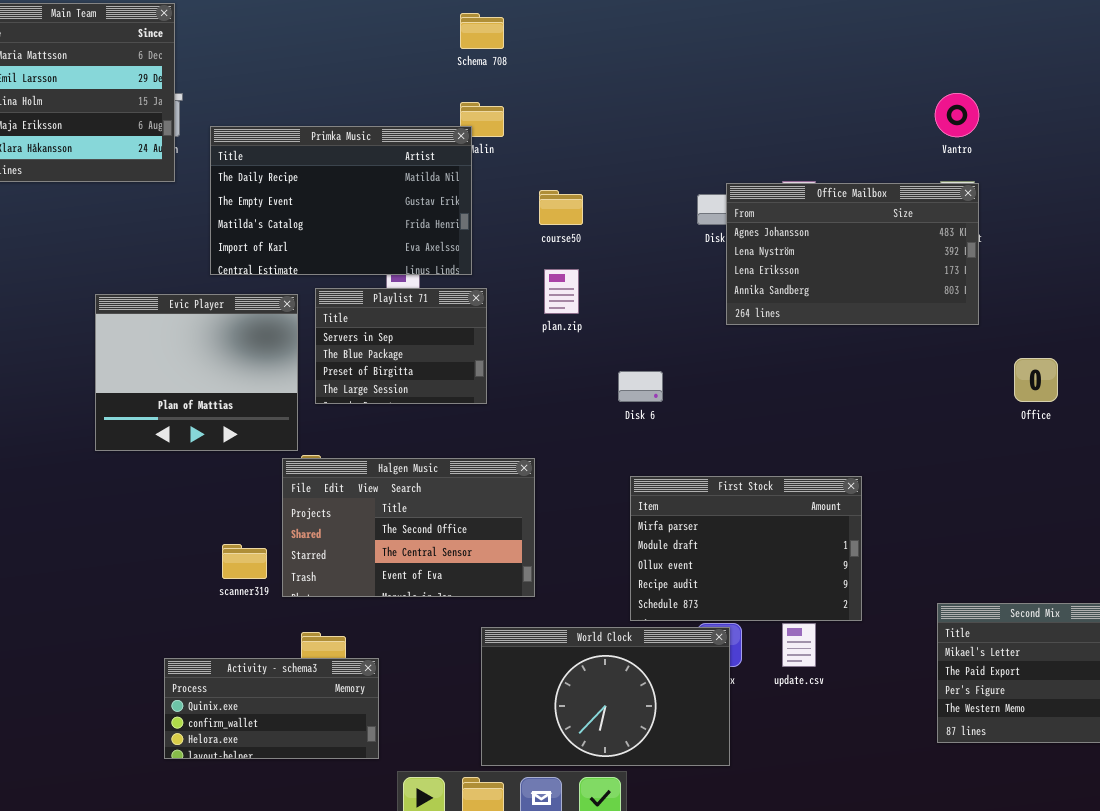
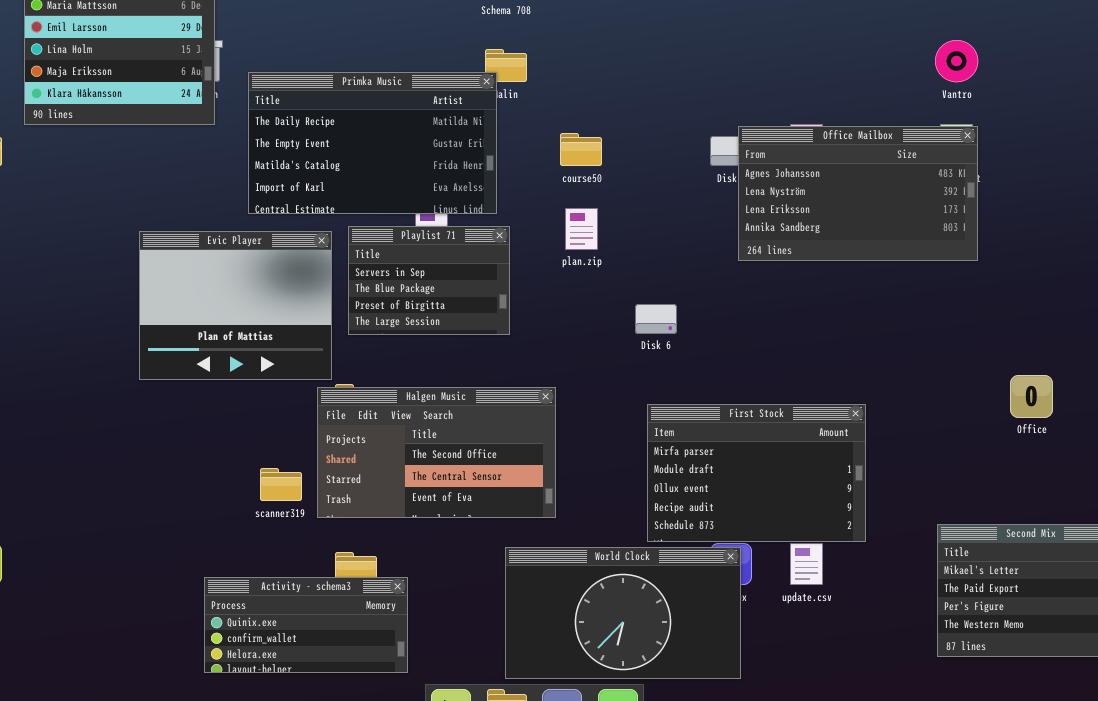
Office: [1014,358,1058,402] -> [1010,375,1053,418], moved

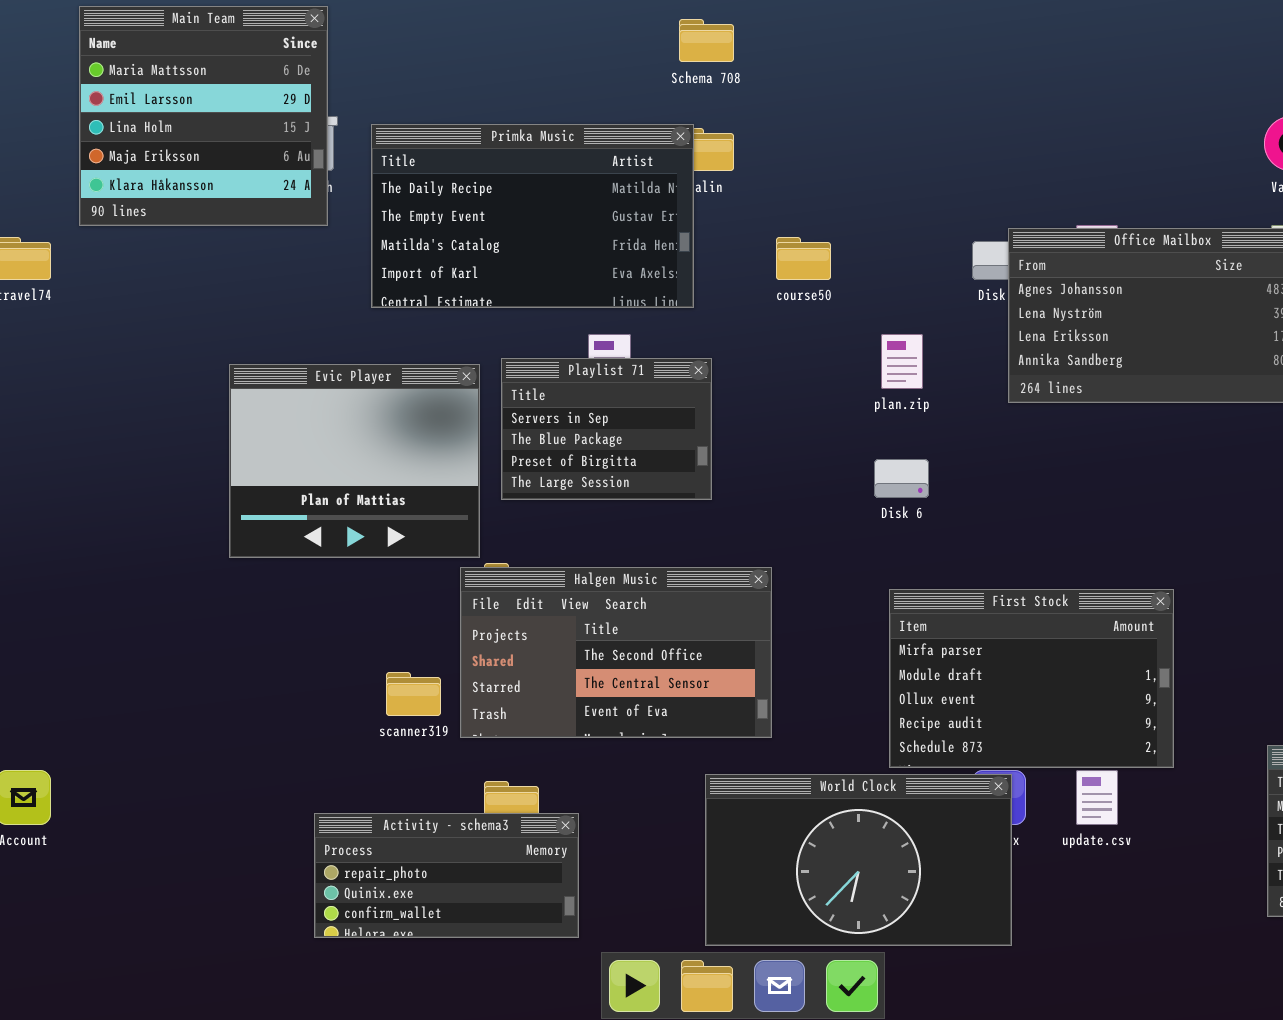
Primka Music: [248,72,497,214] -> [371,124,694,308], moved
plan.zip: [565,208,598,250] -> [881,334,923,389], moved
Activity - schema3: [204,577,408,673] -> [314,813,579,938], scrolled up 1 row

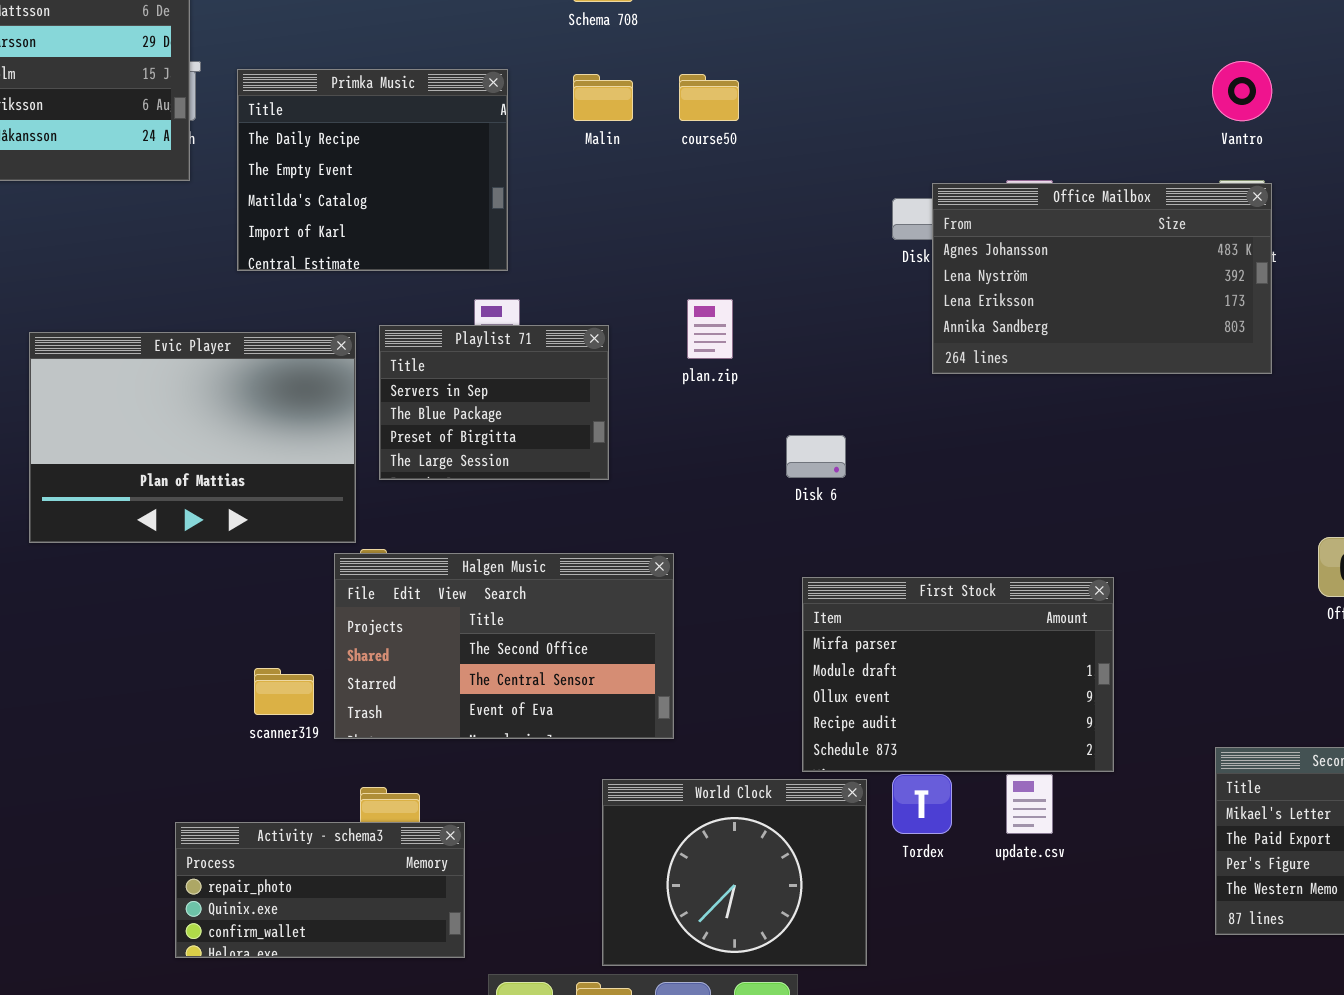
Primka Music: [371,124,694,308] -> [237,69,508,271], resized
course50: [776,237,831,280] -> [679,74,739,121], moved
plan.zip: [881,334,923,389] -> [687,299,733,359], moved
Evic Player: [229,364,480,558] -> [29,332,356,543], resized
World Clock: [705,774,1012,946] -> [602,779,867,966], resized

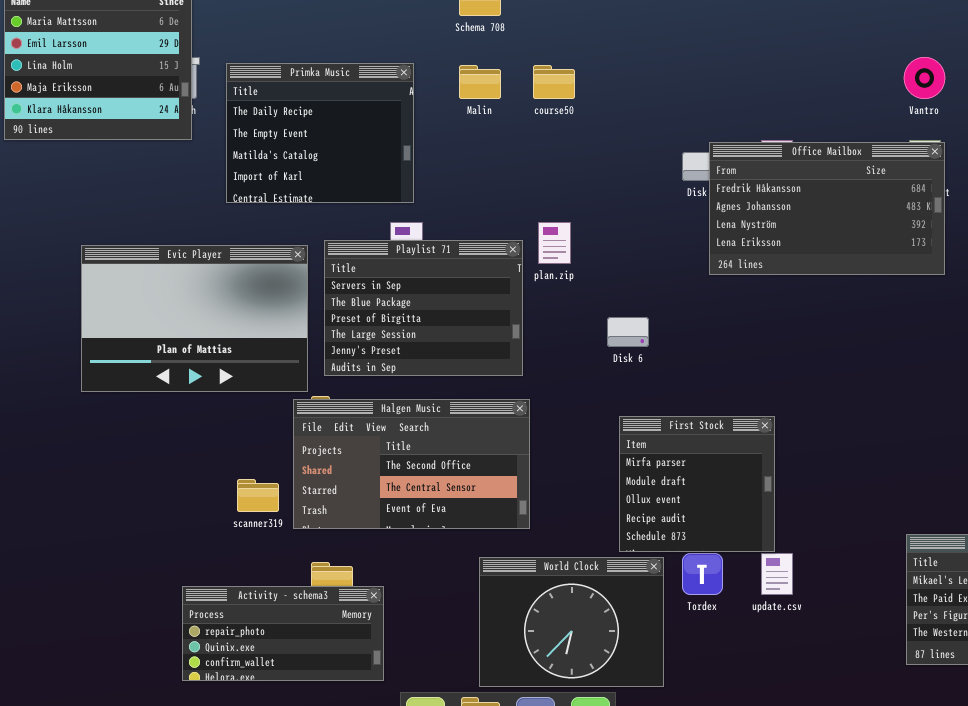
Office Mailbox: [932,183,1272,374] -> [709,142,945,275], scrolled up 1 row
Playlist 71: [379,325,609,480] -> [324,240,523,376], resized
First Stock: [802,577,1114,772] -> [619,416,775,552], resized

